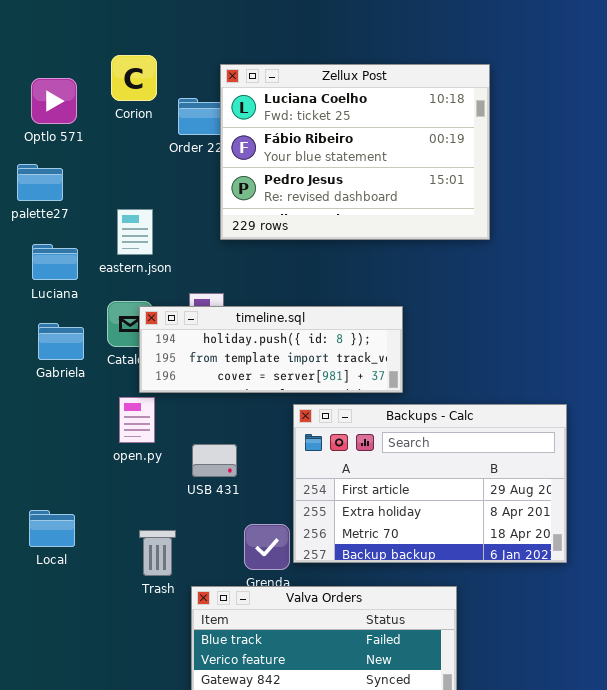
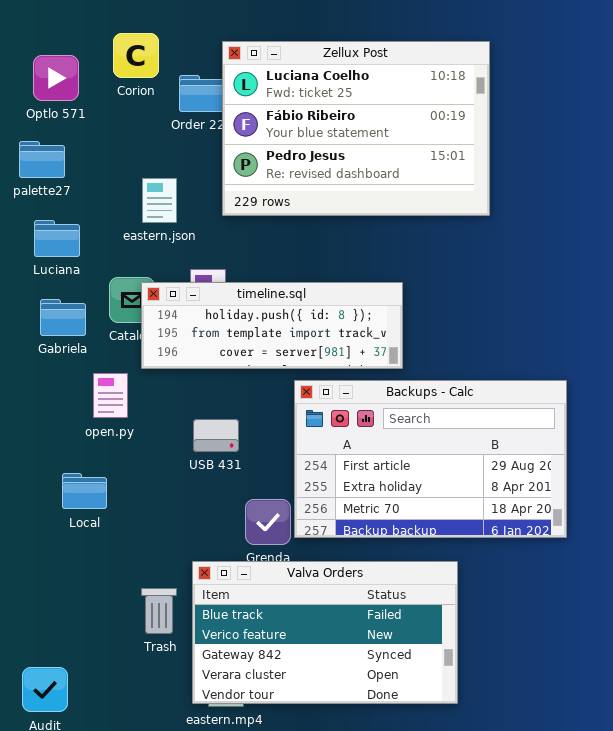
eastern.json: [117,209,153,255] -> [142,178,177,223], moved
open.py: [119,397,155,443] -> [93,373,128,418], moved
Local: [29,510,75,547] -> [62,473,107,509], moved
Trash: [139,530,176,576] -> [141,588,177,634], moved

